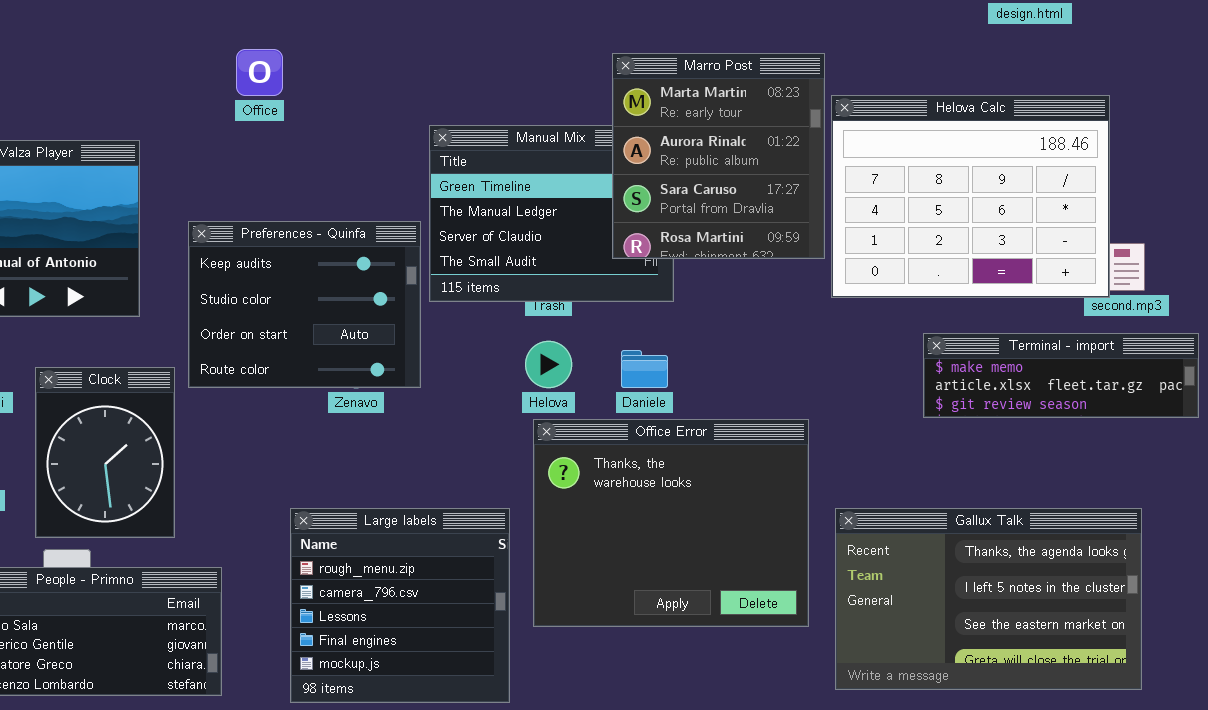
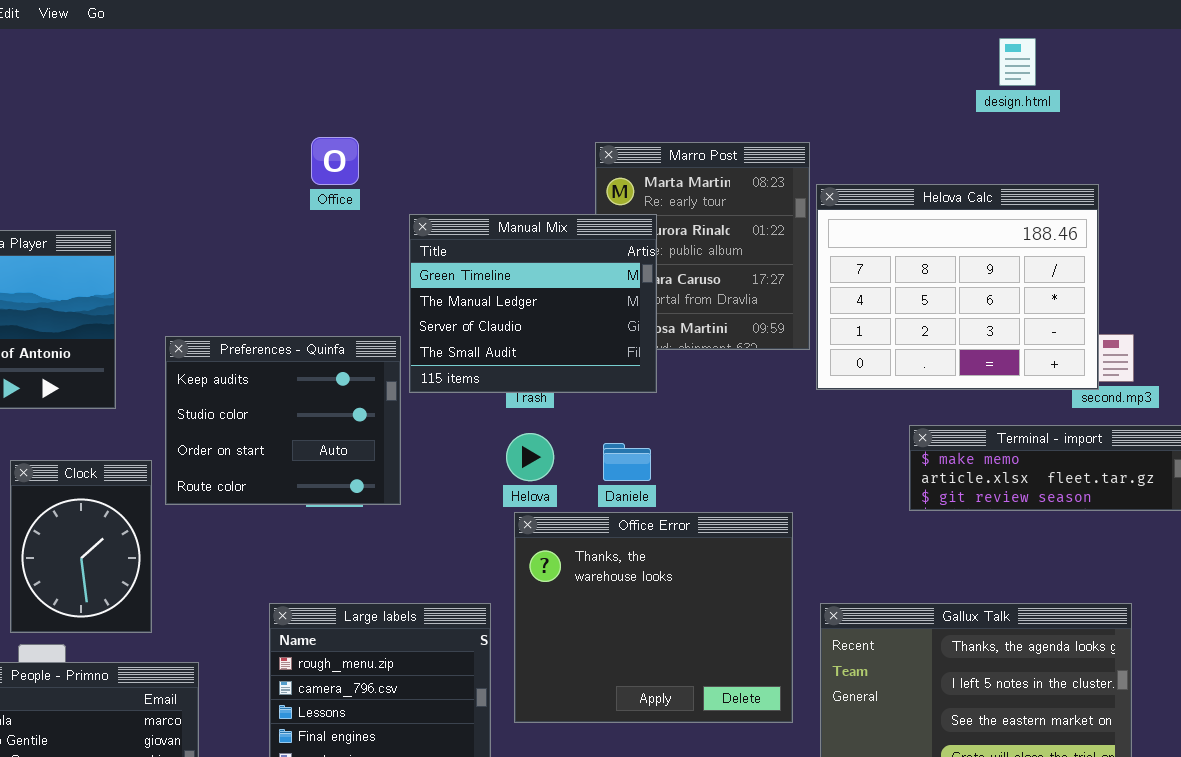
Office: [236,49,283,96] -> [311,137,359,185], moved
Manual Mix: [429,125,674,302] -> [409,214,657,393], raised
Preferences - Quinfa: [188,221,421,388] -> [165,336,401,505], moved

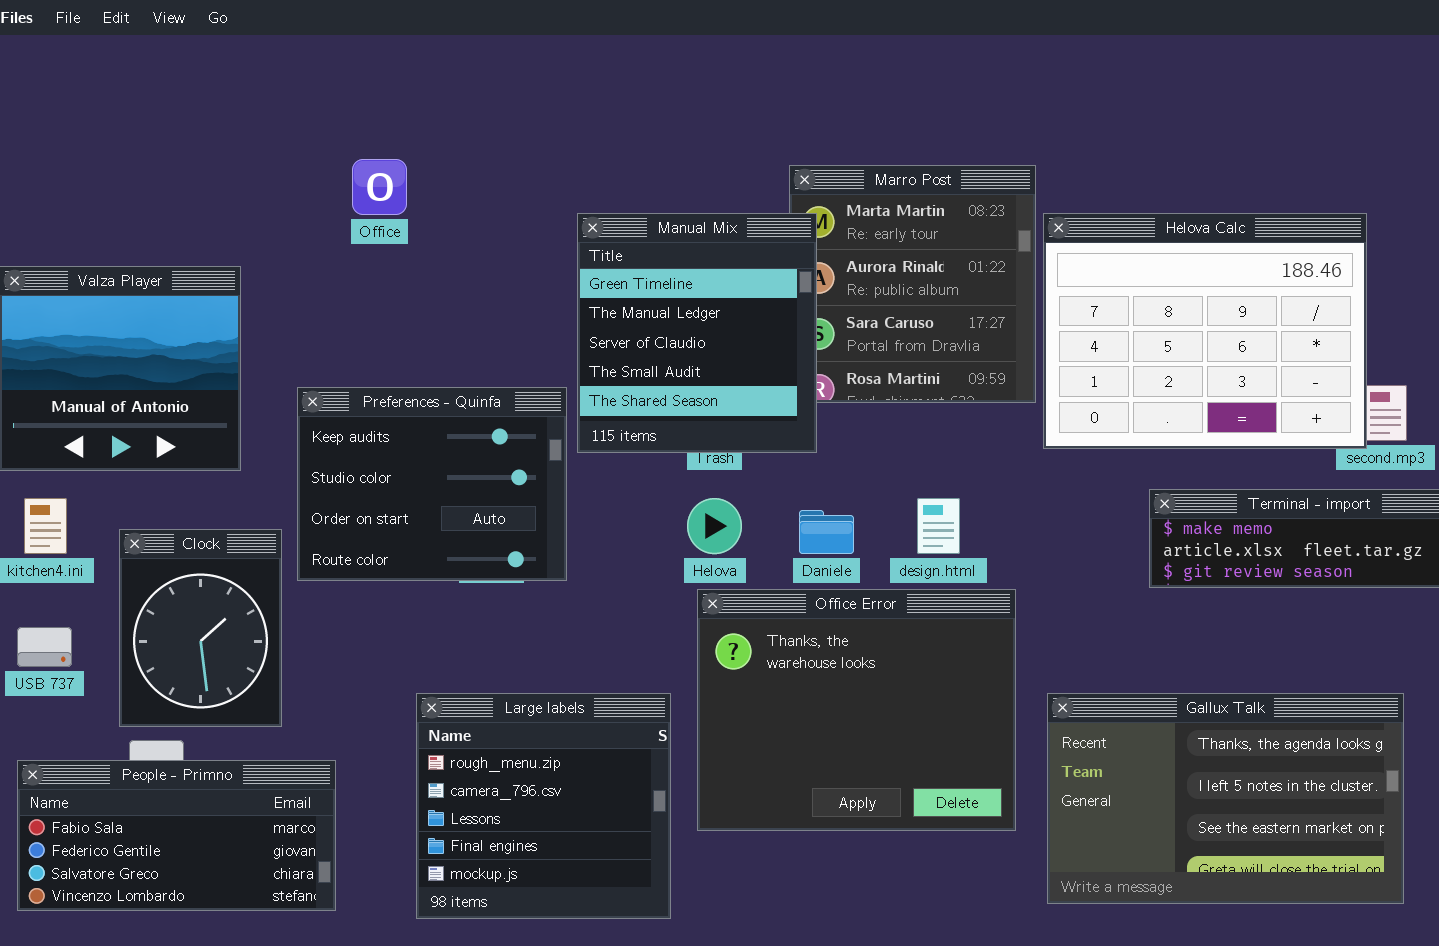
design.html: [999,38,1036,86] -> [917,498,960,554], moved
Office: [311,137,359,185] -> [352,159,407,215], moved
Manual Mix: [409,214,657,393] -> [577,213,817,453], resized

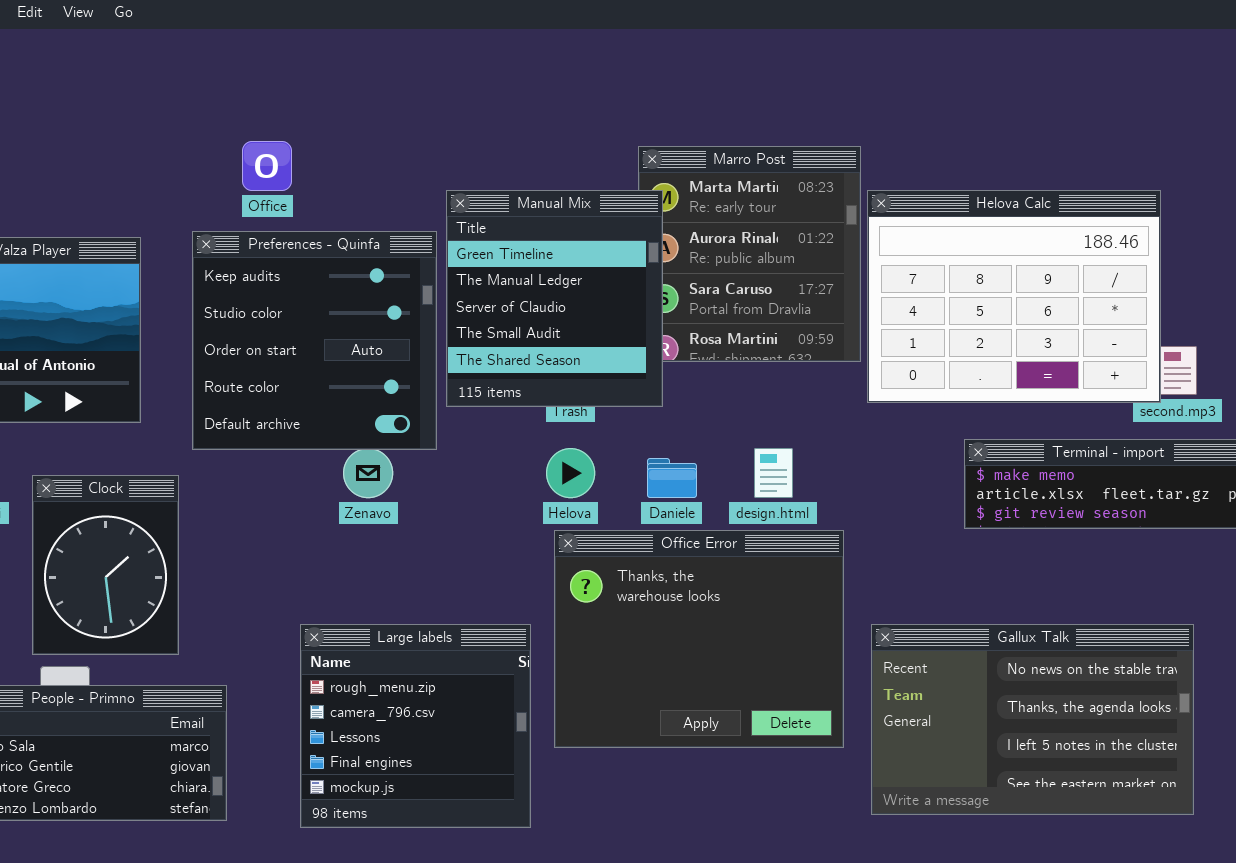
Preferences - Quinfa: [297,387,567,581] -> [192,231,437,450], moved, resized
Gallux Talk: [1047,693,1404,904] -> [871,624,1194,815], scrolled up 1 row

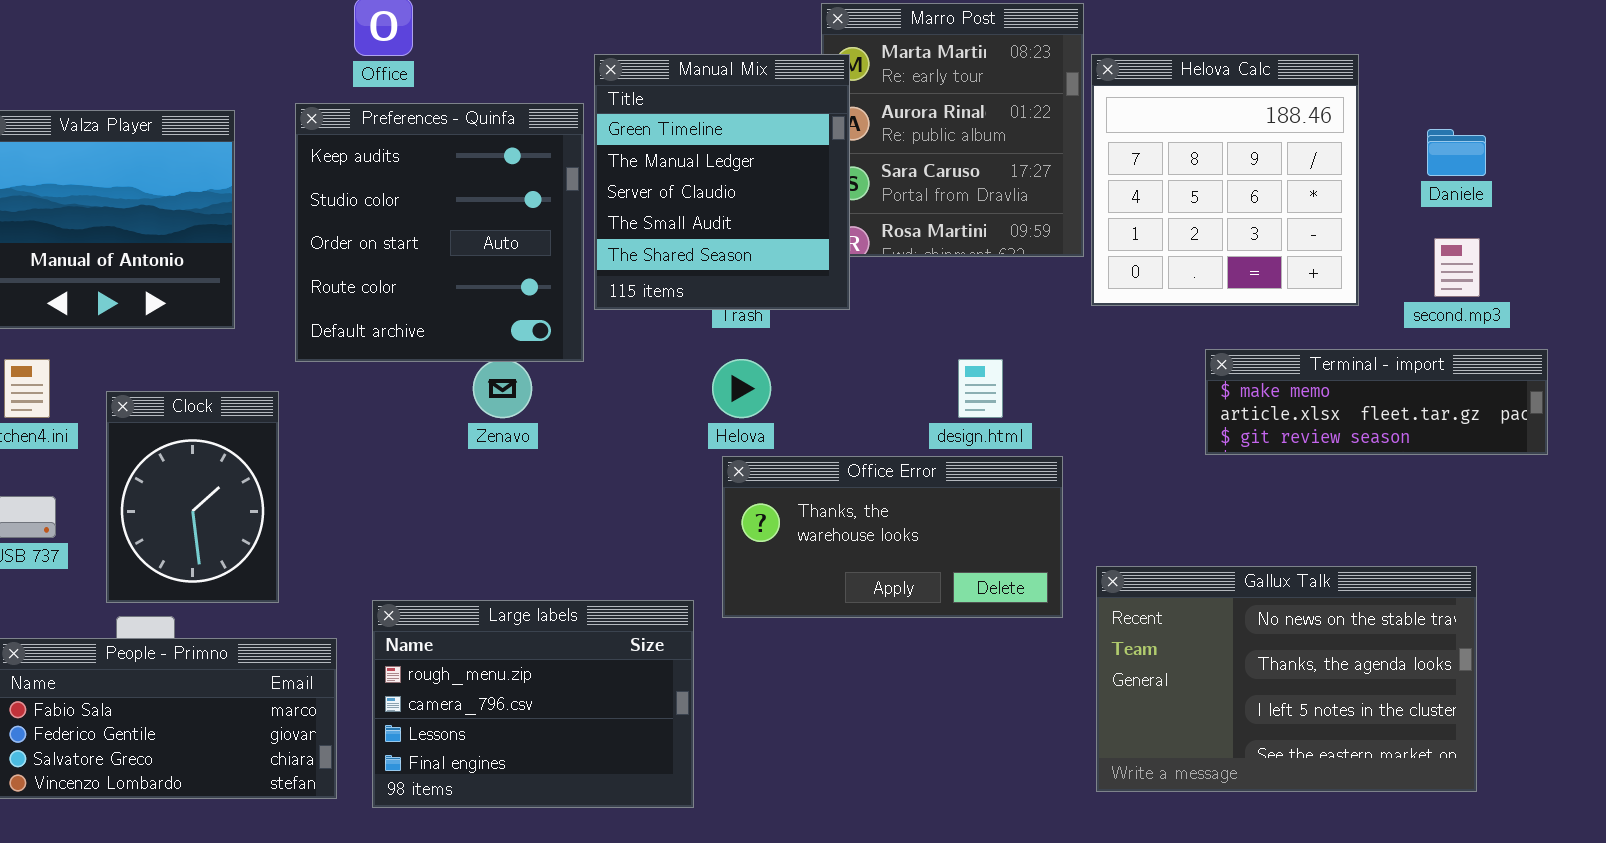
Helova Calc: [867,190,1161,403] -> [1091,54,1359,306], resized
Daniele: [647,458,697,498] -> [1427,129,1486,176], moved
Office Error: [554,530,844,748] -> [722,456,1063,618], resized
Large labels: [300,624,531,828] -> [372,600,694,808], resized

